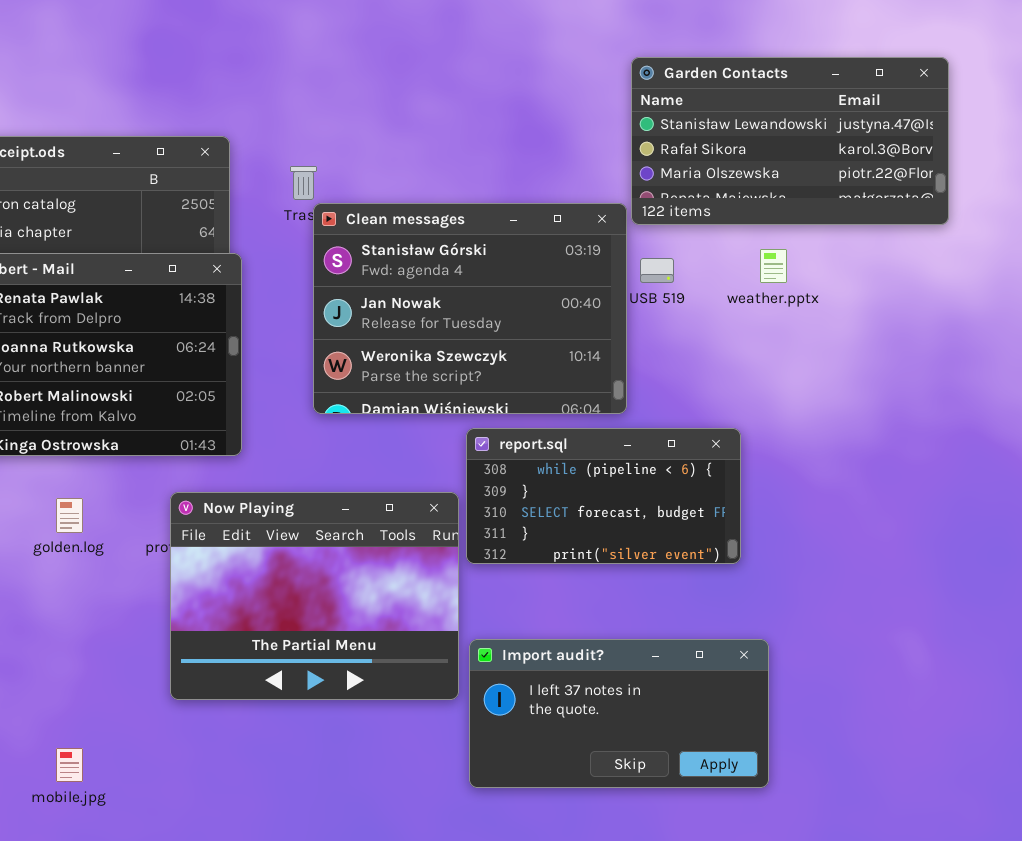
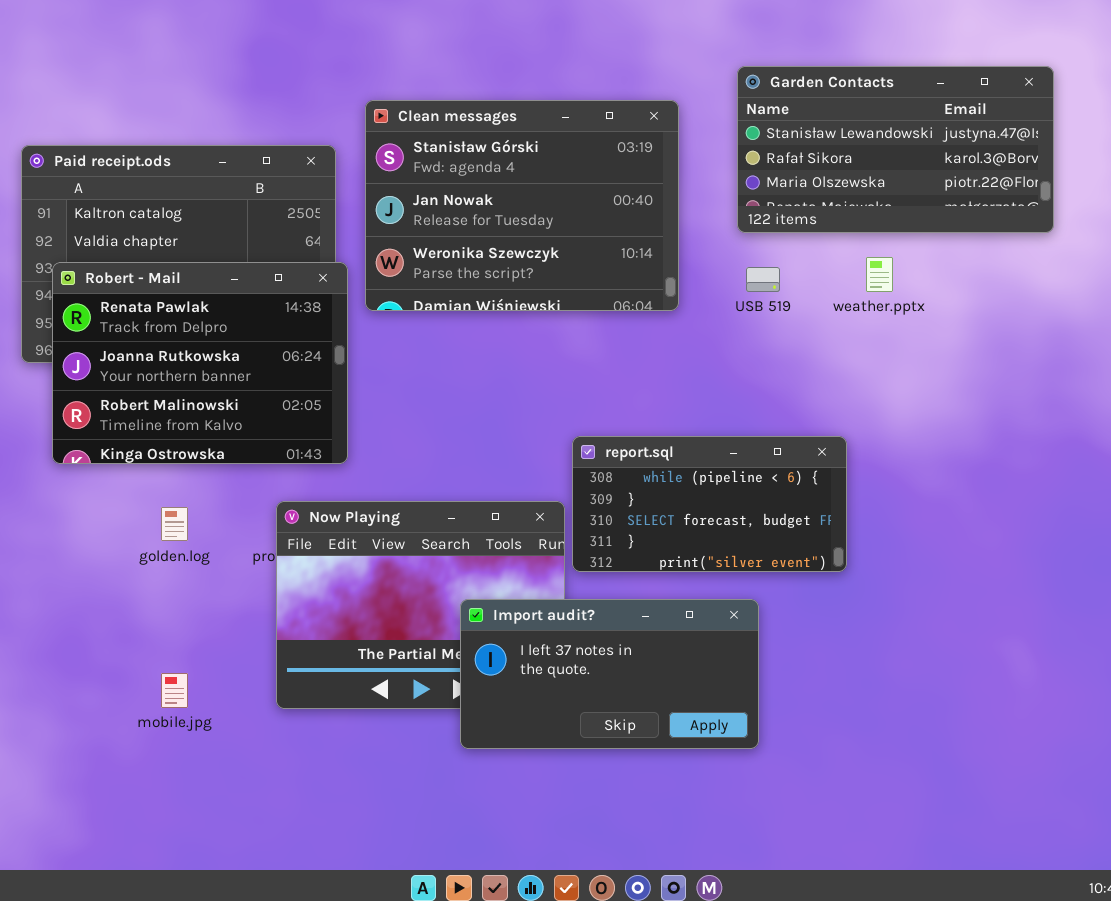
Clean messages: [313,203,627,414] -> [365,100,679,311], moved
Import audit?: [469,639,769,788] -> [460,599,759,749], moved
mobile.jpg: [56,748,83,782] -> [161,673,188,708], moved

